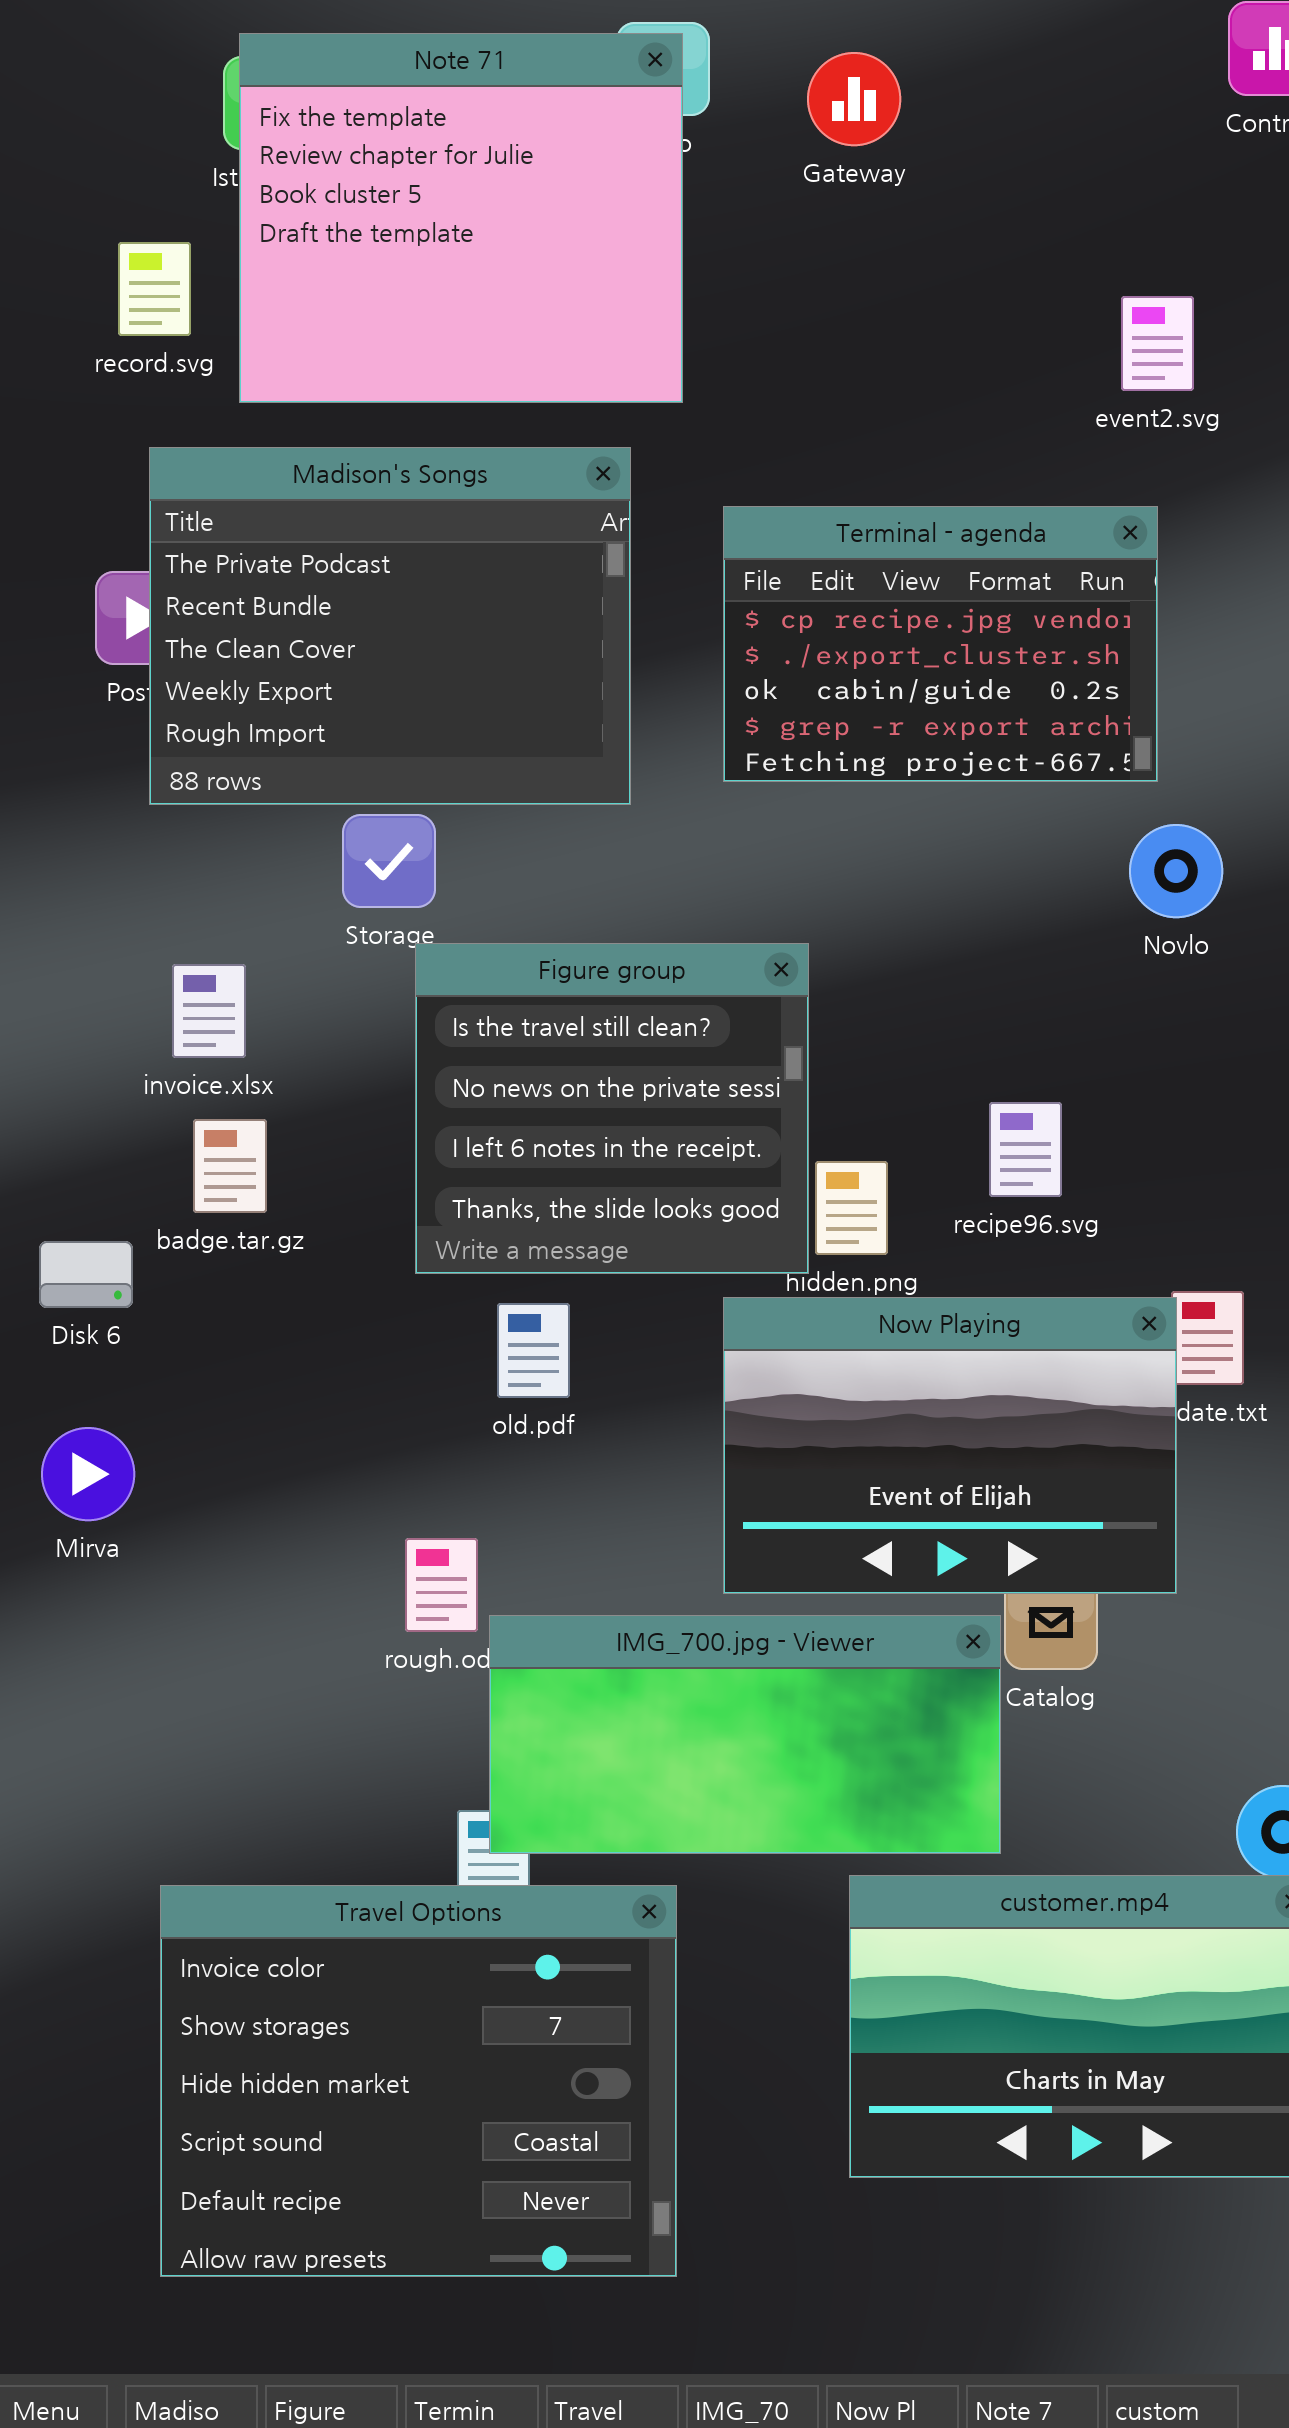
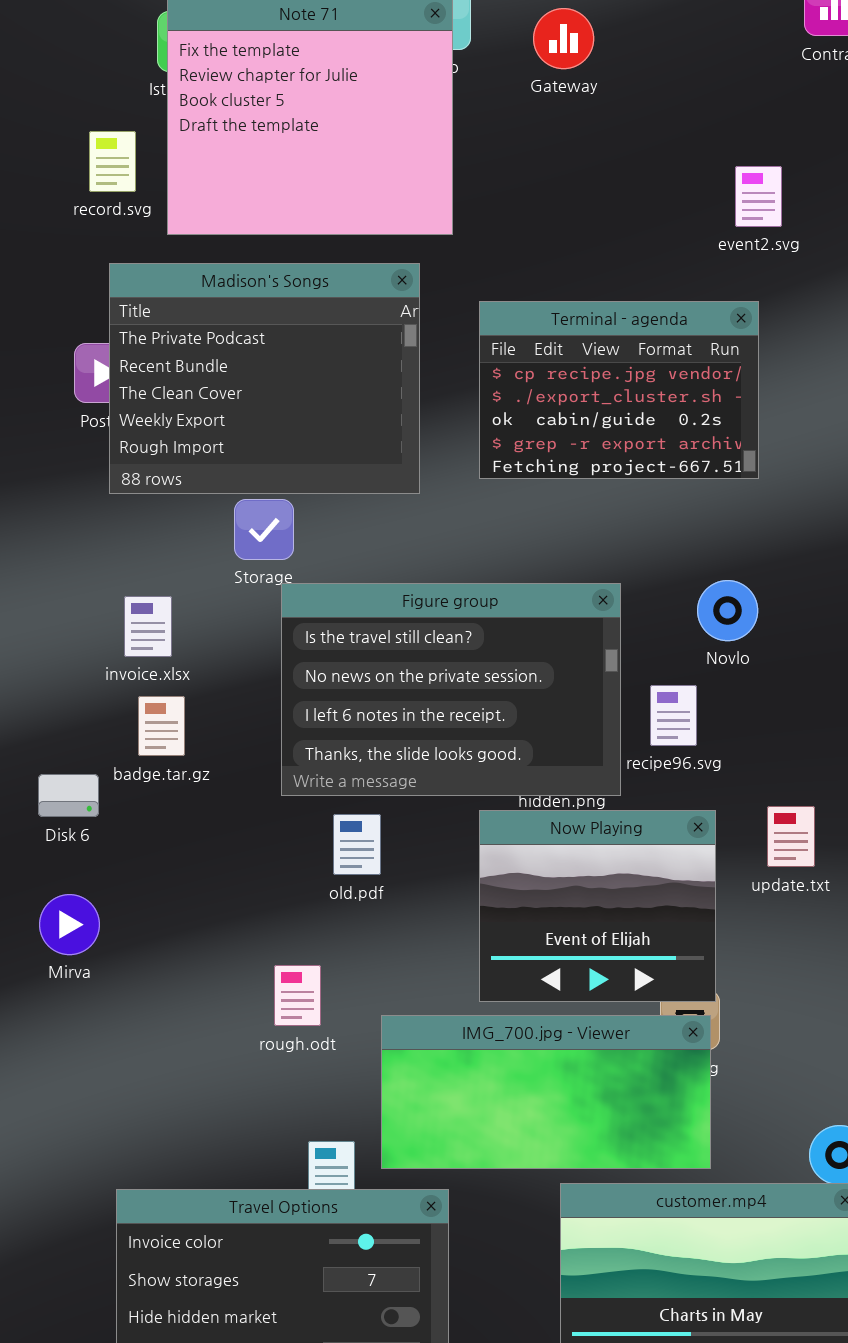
Novlo: [1129,824,1223,918] -> [697,580,758,641], moved
Figure group: [415,943,809,1274] -> [281,583,621,796], resized
Now Playing: [723,1297,1177,1594] -> [479,810,716,1002], resized
IMG_700.jpg - Viewer: [489,1615,1001,1854] -> [381,1015,711,1169], moved

